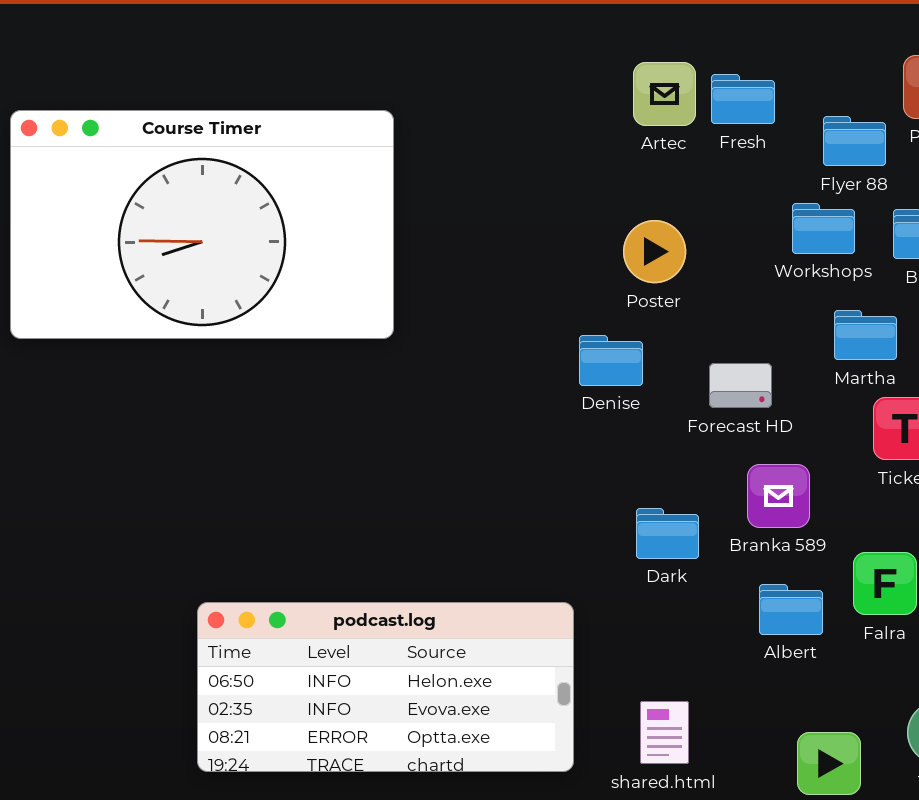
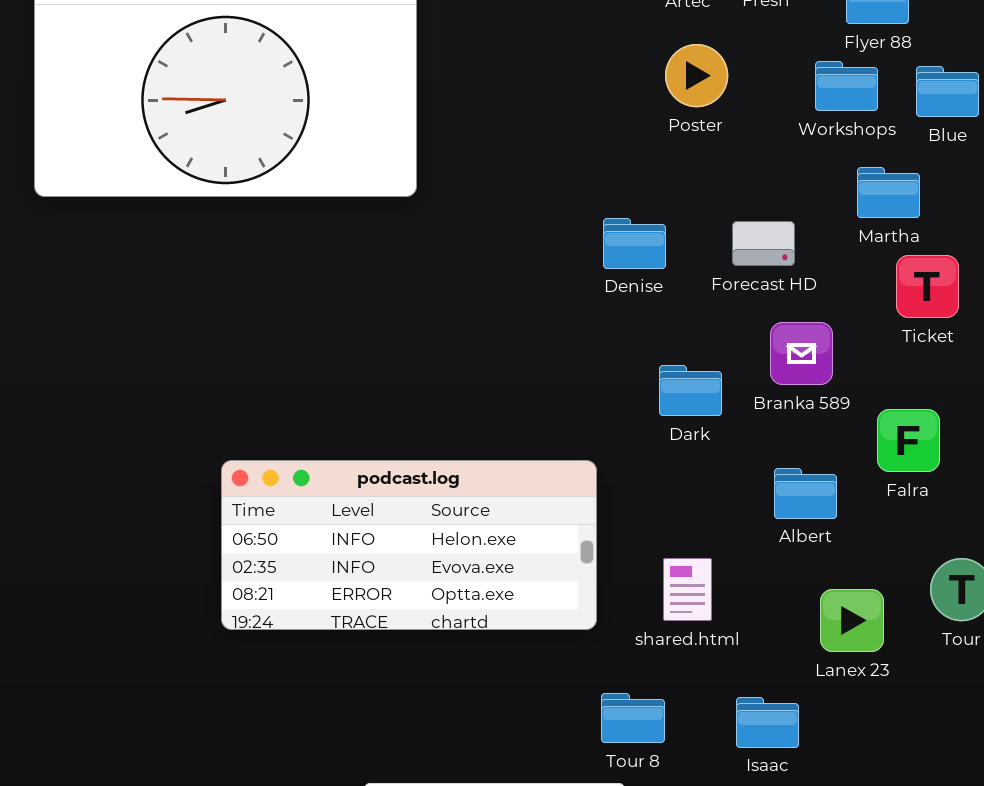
Poster: [623,220,686,283] -> [665,44,728,107], moved
Denise: [579,335,643,386] -> [603,218,666,269], moved
Albert: [759,584,823,635] -> [774,468,837,519], moved

